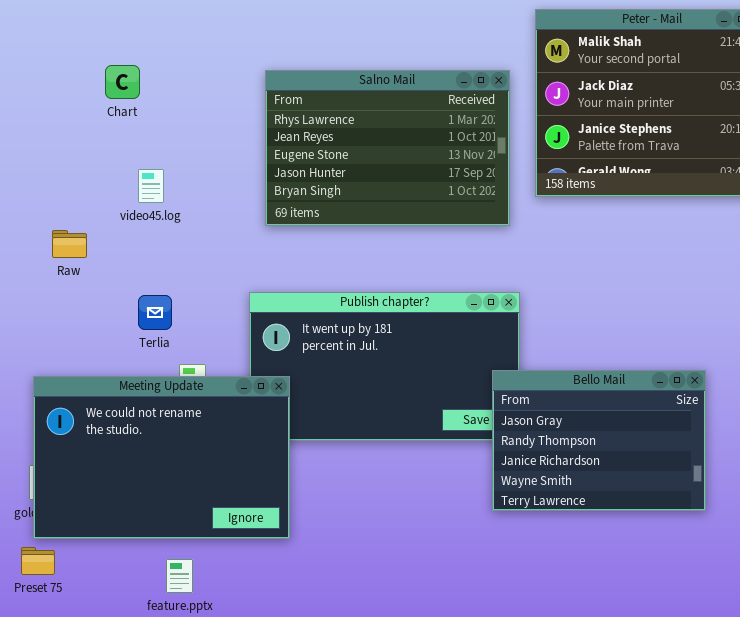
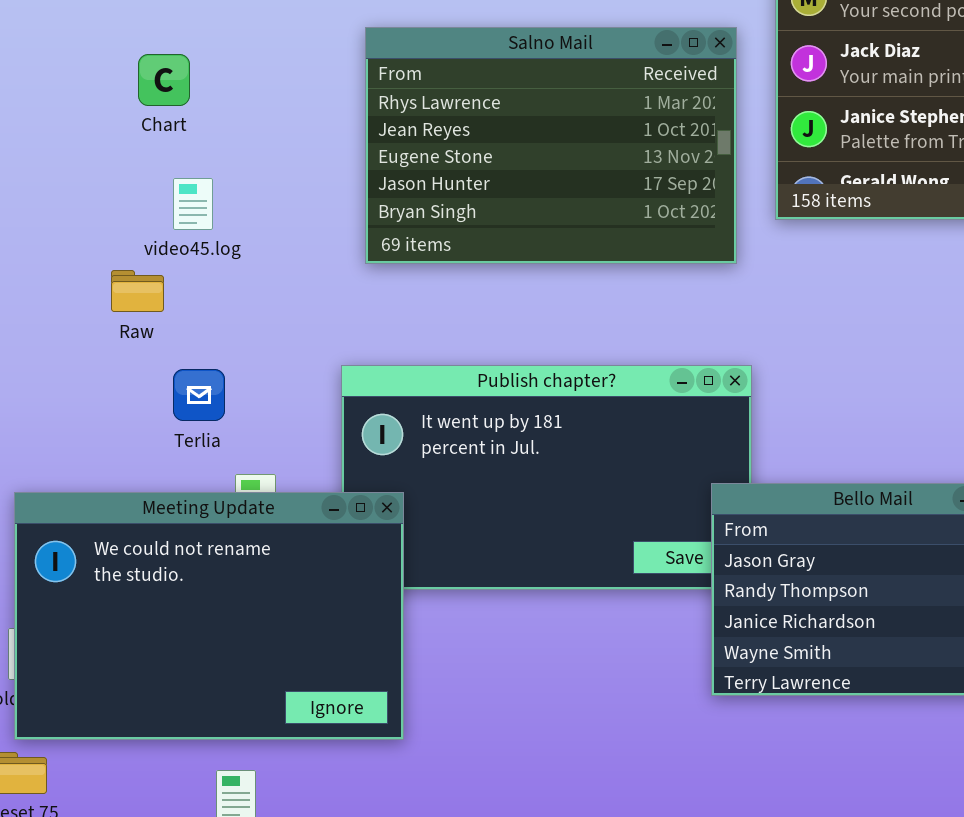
Chart: [105,65,140,99] -> [138,54,190,106], moved
Raw: [52,230,87,258] -> [111,270,164,312], moved

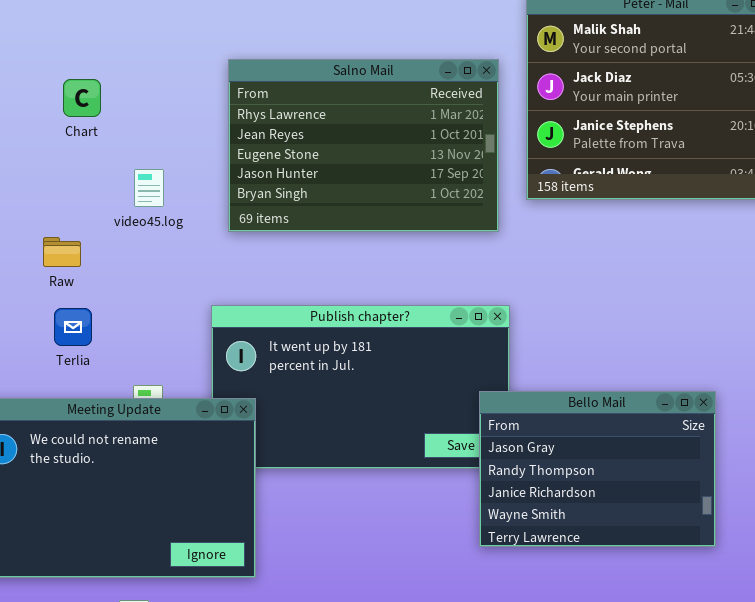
video45.log: [173,178,213,230] -> [134,169,164,207], moved
Terlia: [173,369,225,421] -> [54,308,92,346], moved

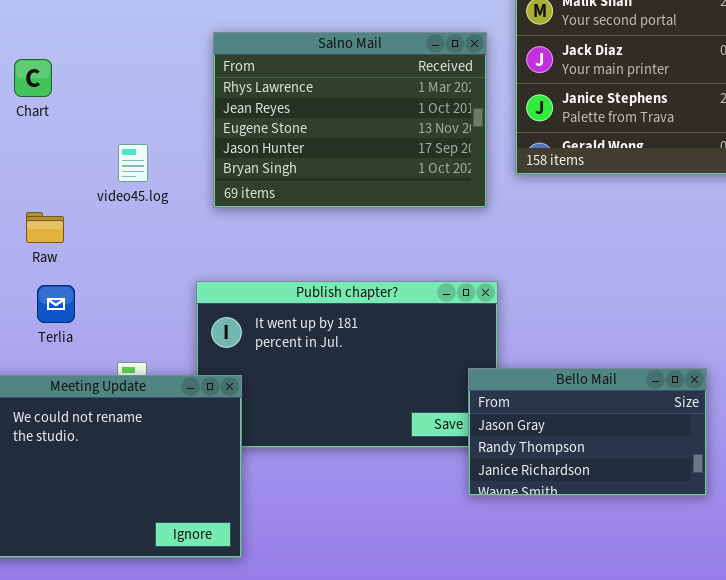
Chart: [63,79,101,117] -> [14,59,52,97], moved
Bello Mail: [479,391,716,547] -> [468,368,707,496], resized

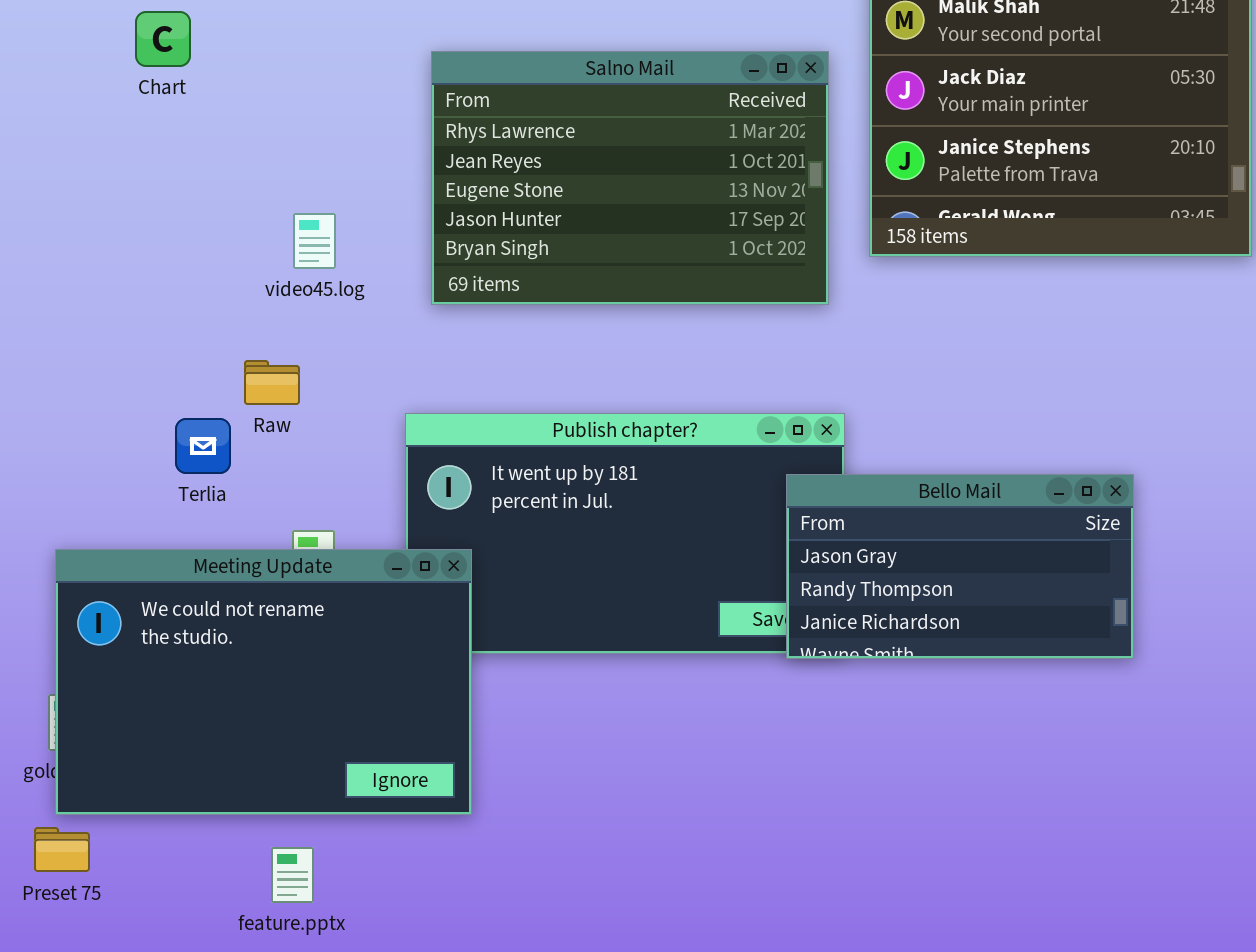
Chart: [14,59,52,97] -> [135,11,191,67], moved
Raw: [26,212,64,243] -> [244,360,300,405], moved
Bello Mail: [468,368,707,496] -> [786,474,1134,659], moved

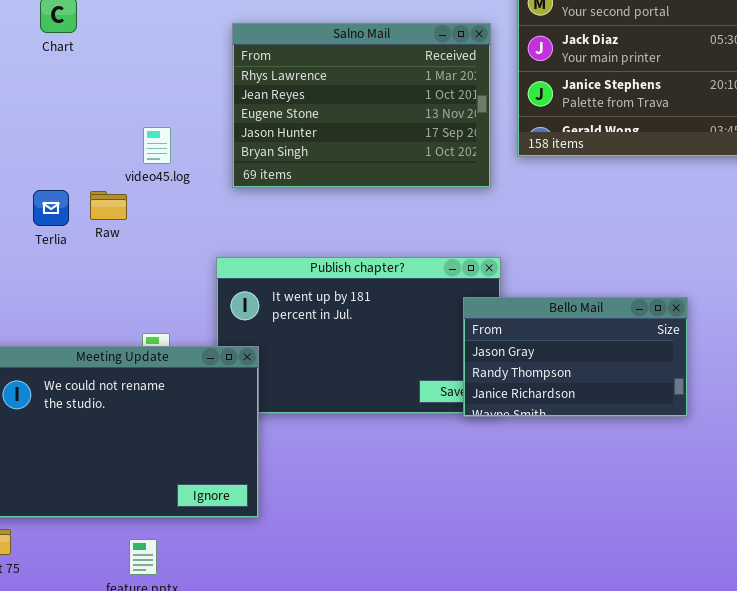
Raw: [244,360,300,405] -> [90,191,127,220], moved
Terlia: [175,418,231,474] -> [33,190,69,226], moved

